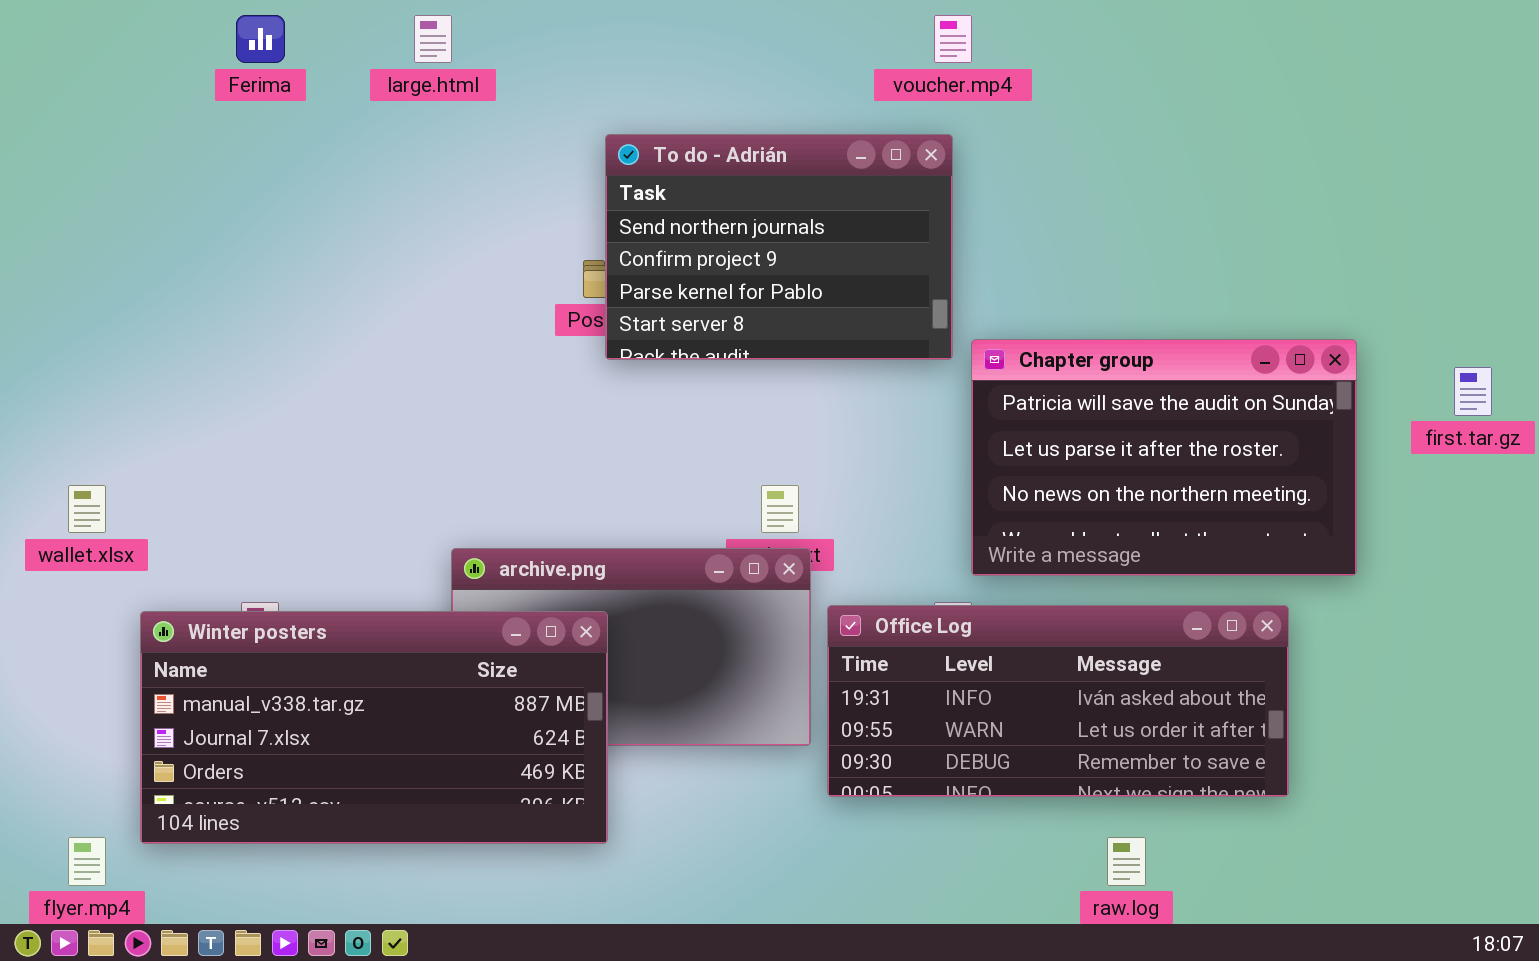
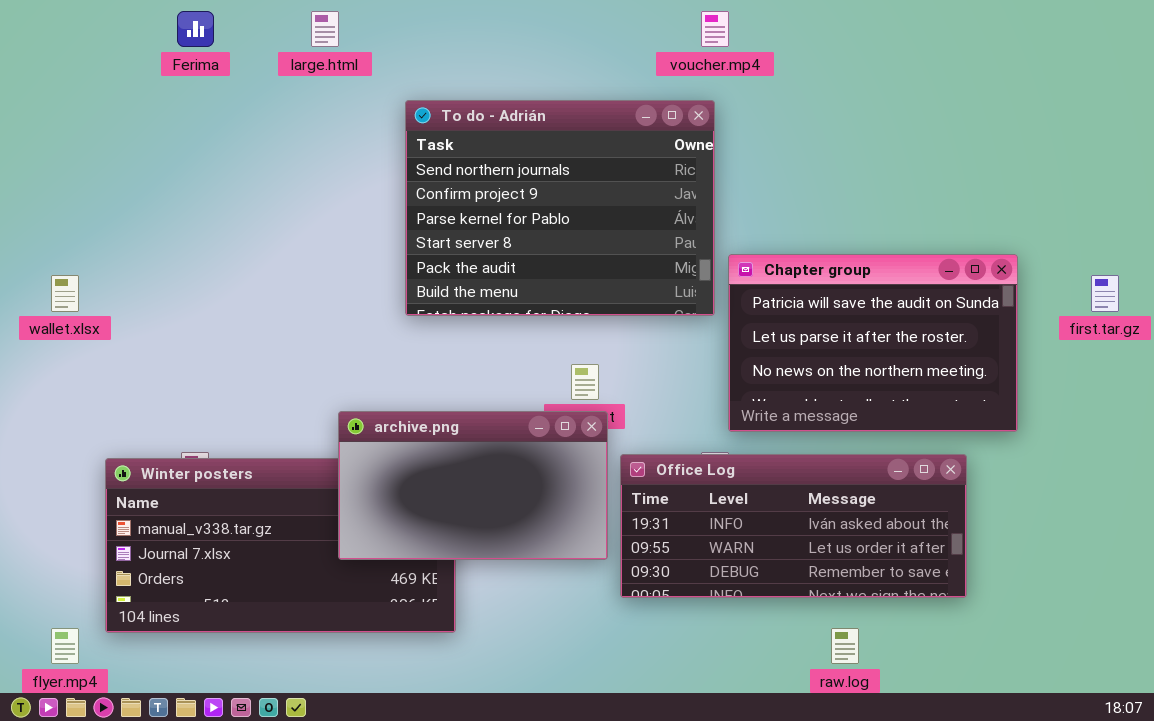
To do - Adrián: [605,134,953,360] -> [405,100,715,316], resized
wallet.xlsx: [68,485,106,533] -> [51,275,79,312], moved
archive.png: [451,548,811,746] -> [338,411,608,560], raised

